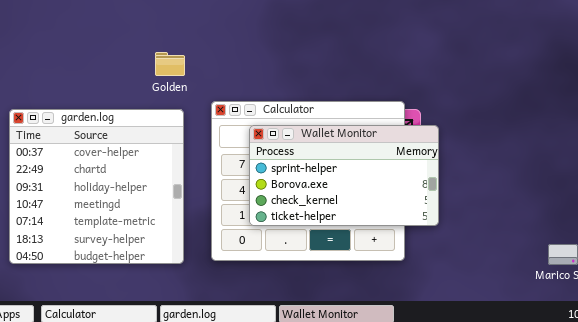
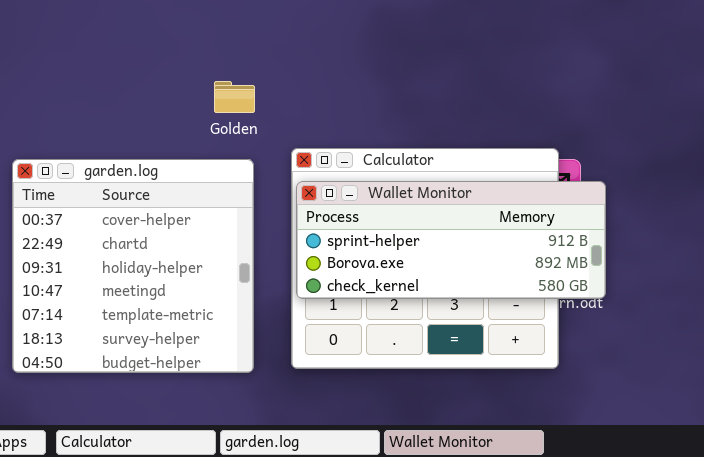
Wallet Monitor: [249,125,439,226] -> [296,181,606,299], resized

